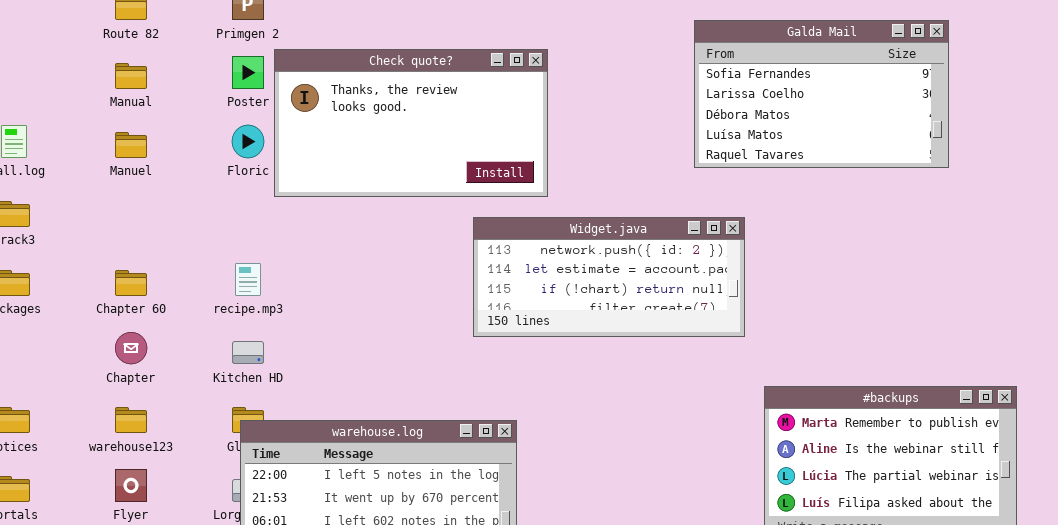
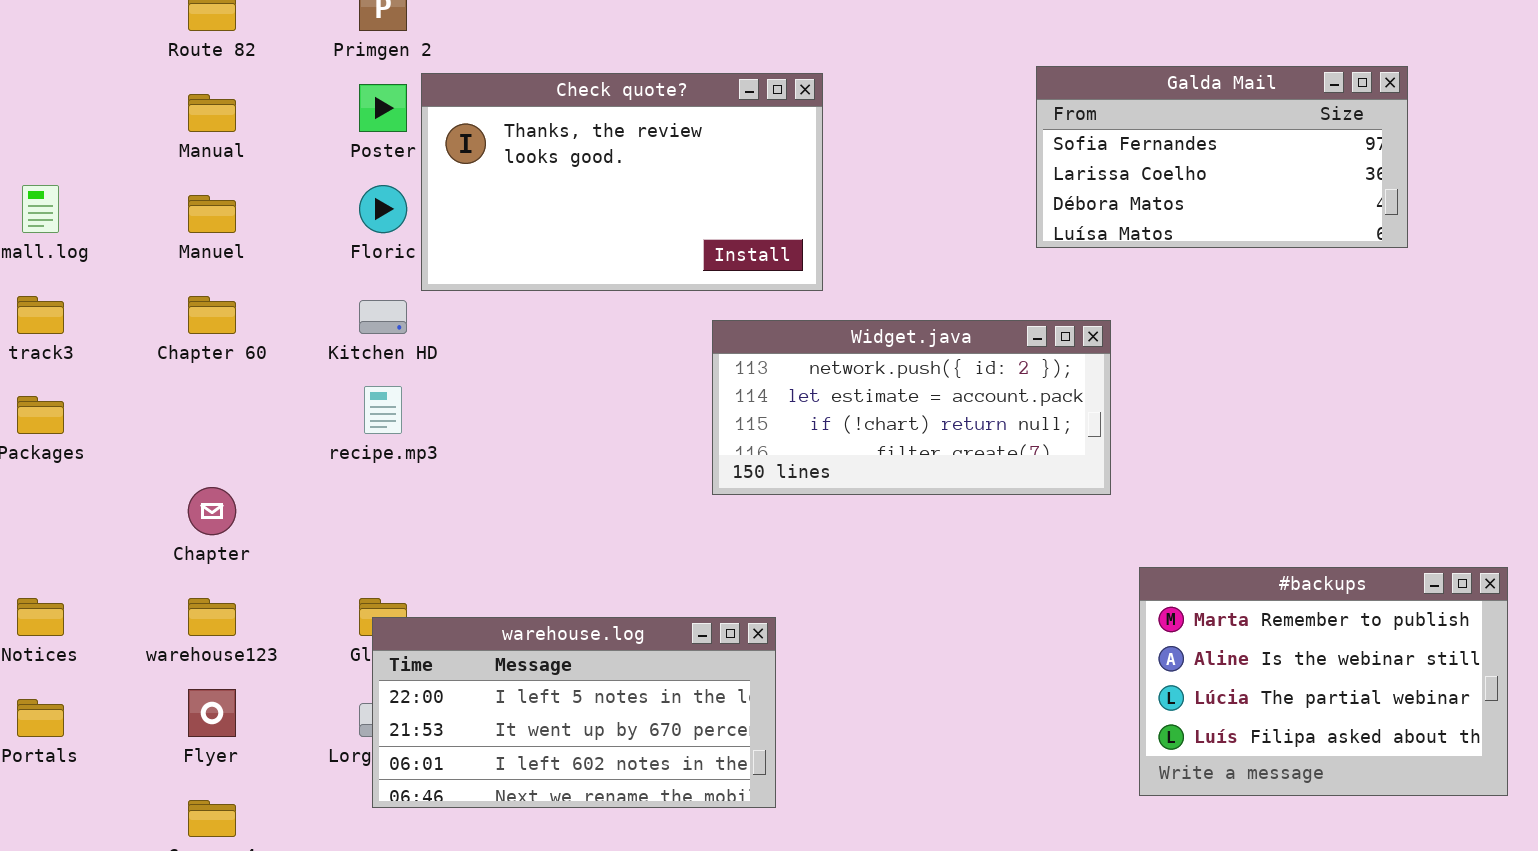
Galda Mail: [694,20,949,168] -> [1036,66,1408,248], resized
Chapter 60: [115,270,147,296] -> [188,296,236,334], moved
Kitchen HD: [232,341,264,364] -> [359,300,407,334], moved

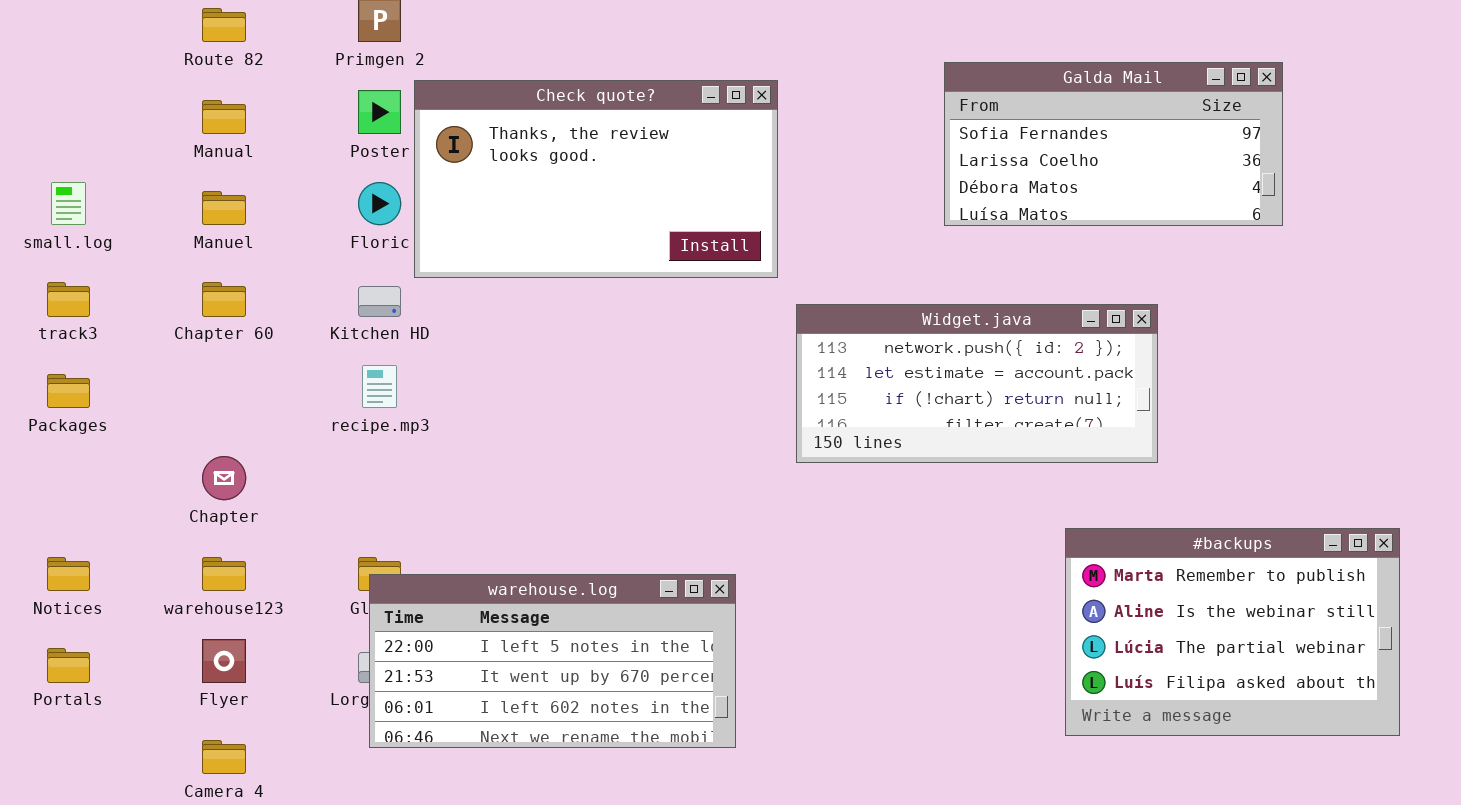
Galda Mail: [1036,66,1408,248] -> [944,62,1283,226], moved
Widget.java: [712,320,1111,495] -> [796,304,1158,463], moved

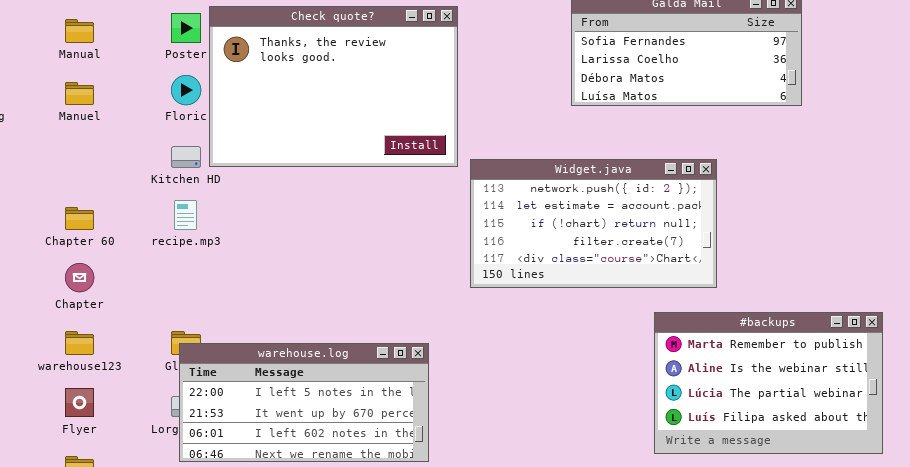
Check quote?: [414,80,778,278] -> [209,6,458,167], resized
Chapter 60: [202,282,246,317] -> [65,207,94,230], moved
Widget.java: [796,304,1158,463] -> [470,159,717,288], resized

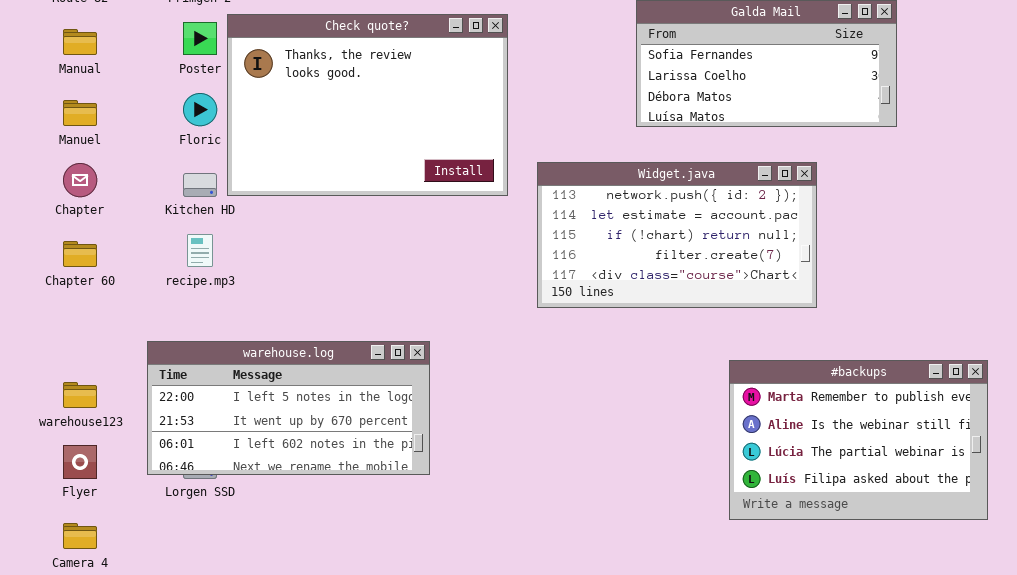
Widget.java: [470,159,717,288] -> [537,162,817,308], moved
Chapter: [65,263,94,292] -> [63,163,97,197], moved
warehouse.log: [179,343,429,462] -> [147,341,430,475], moved

